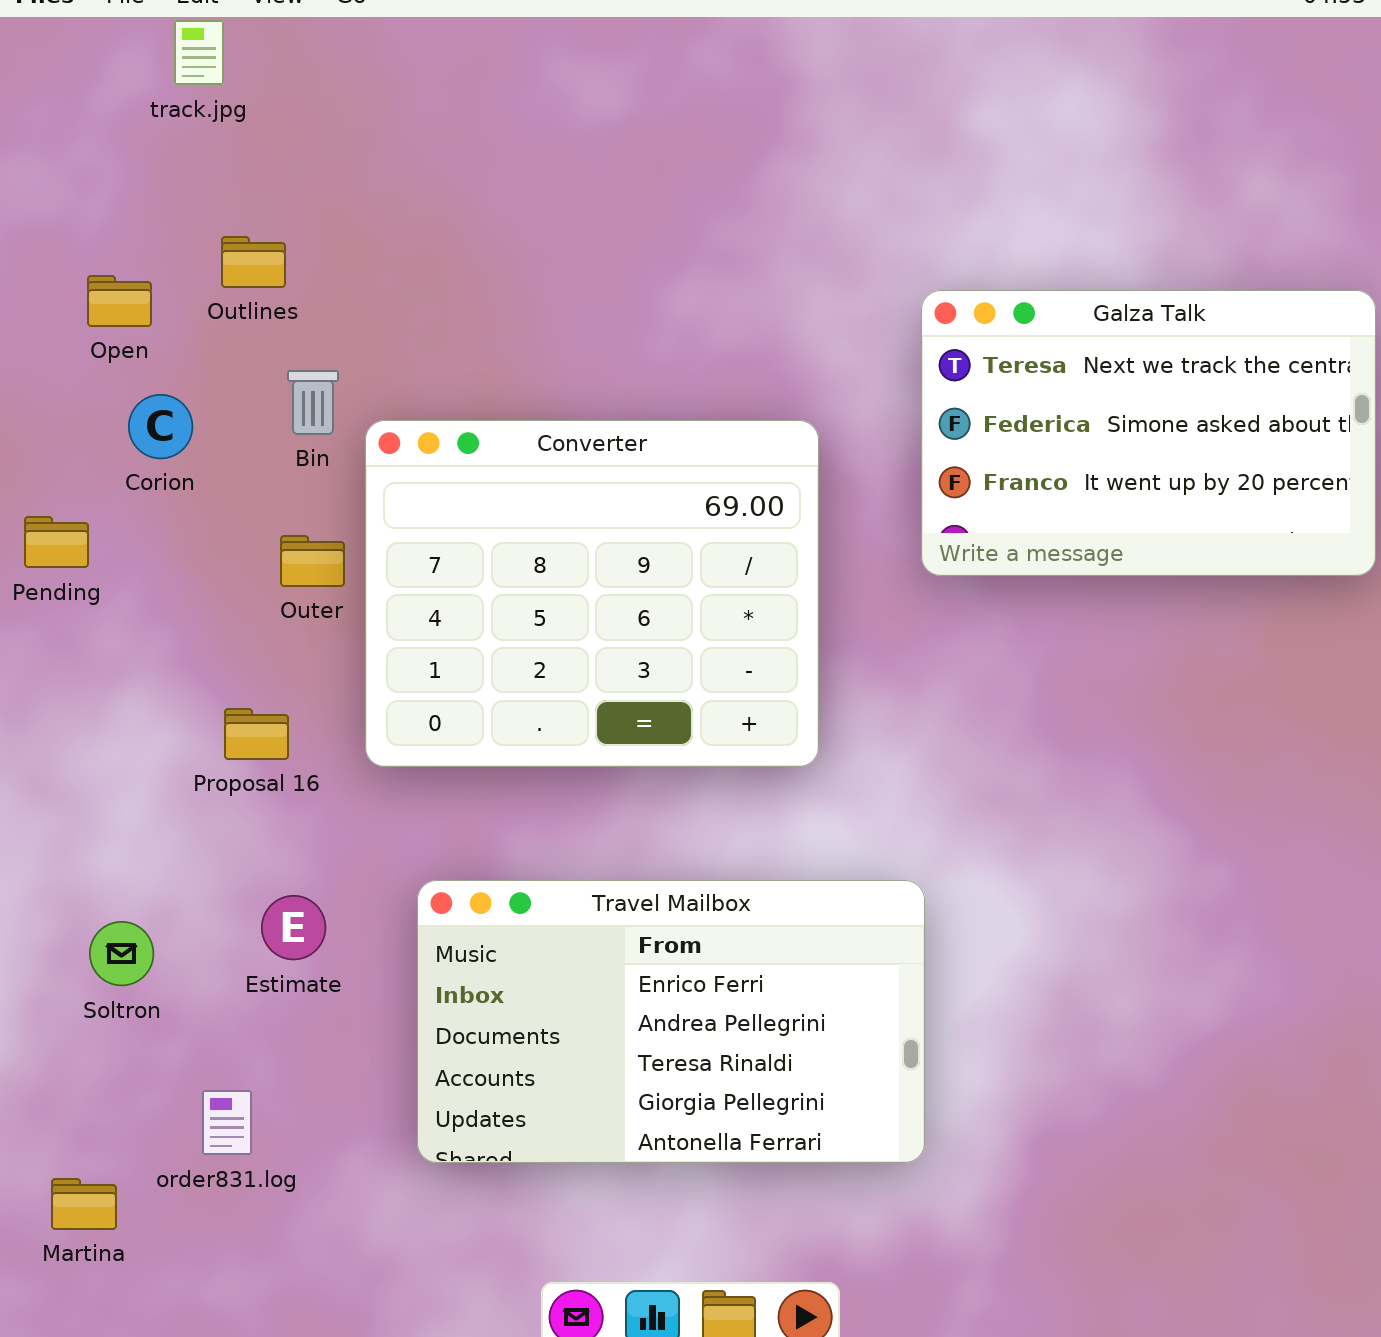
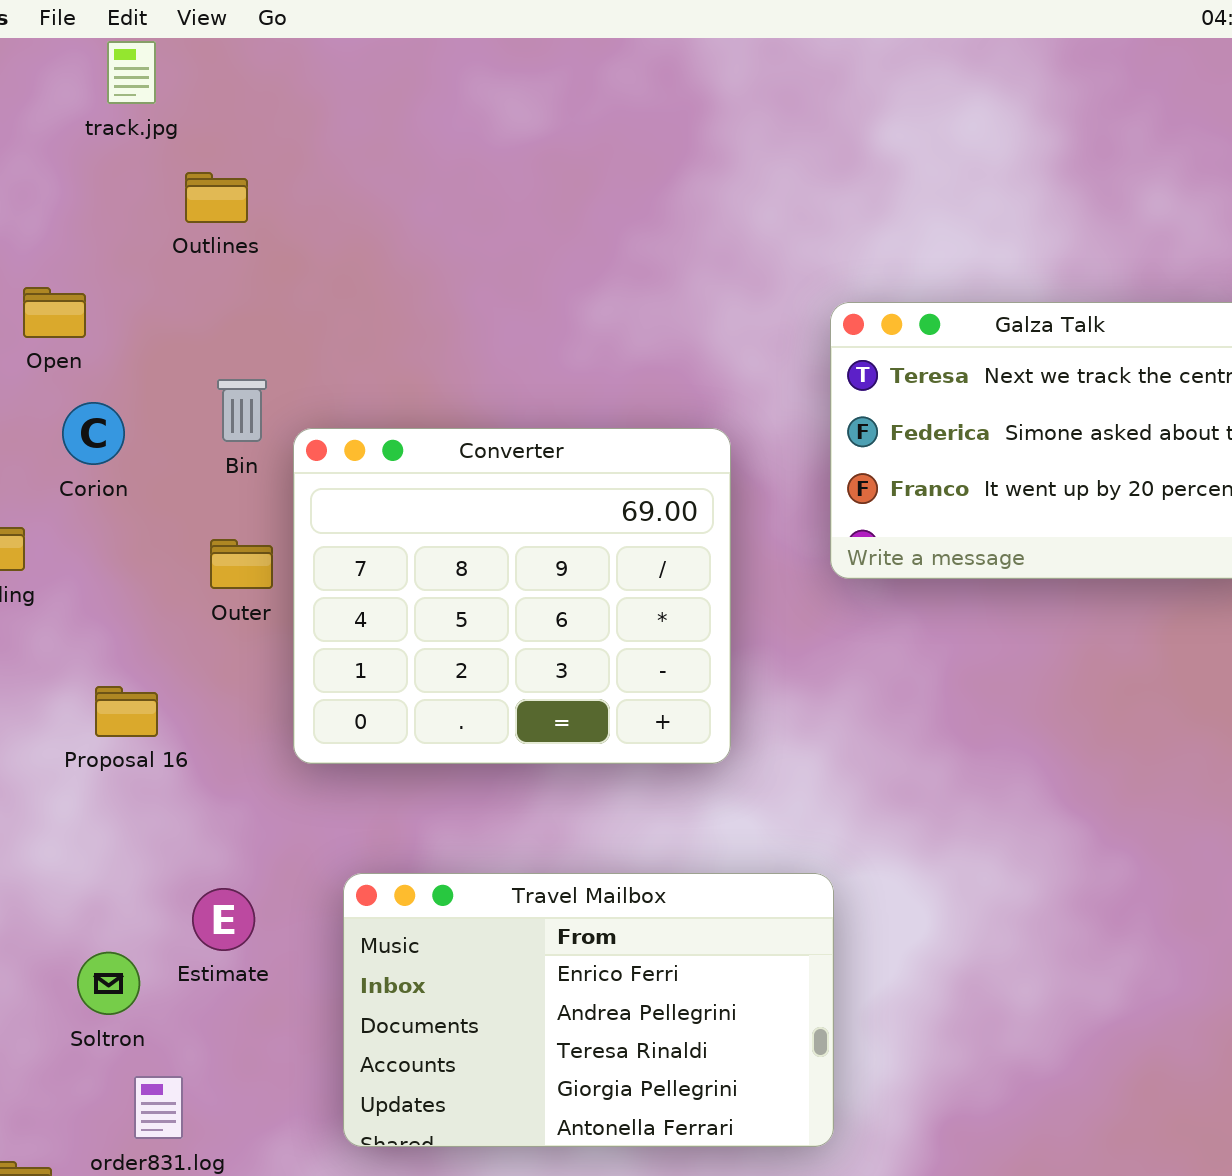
Outlines: [221,236,286,288] -> [185,172,248,223], moved
Proposal 16: [224,708,289,760] -> [95,686,158,737], moved
Soltron: [89,921,154,986] -> [77,952,140,1015], moved

